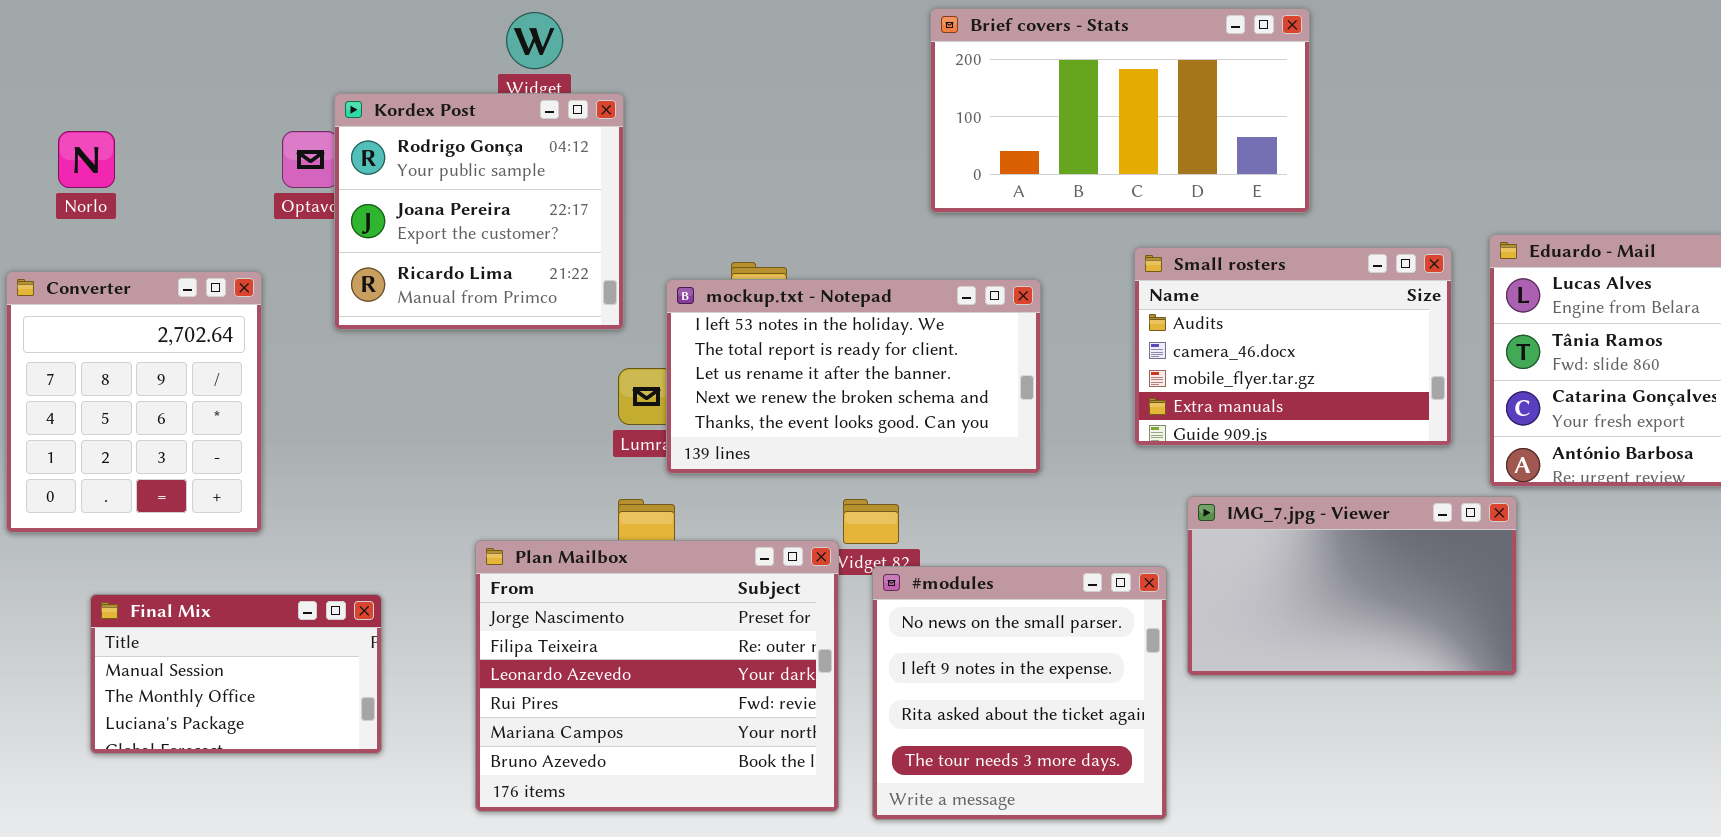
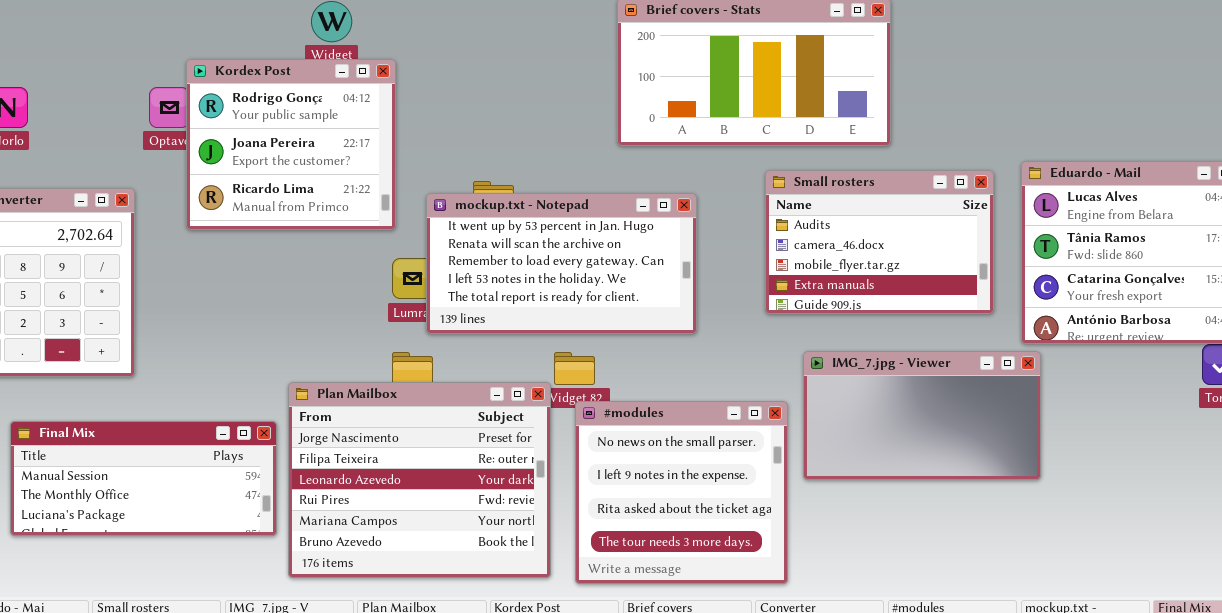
mockup.txt - Notepad: [666,279,1041,474] -> [426,193,697,334], scrolled up 3 rows
Final Mix: [90,594,382,754] -> [10,421,277,536], resized

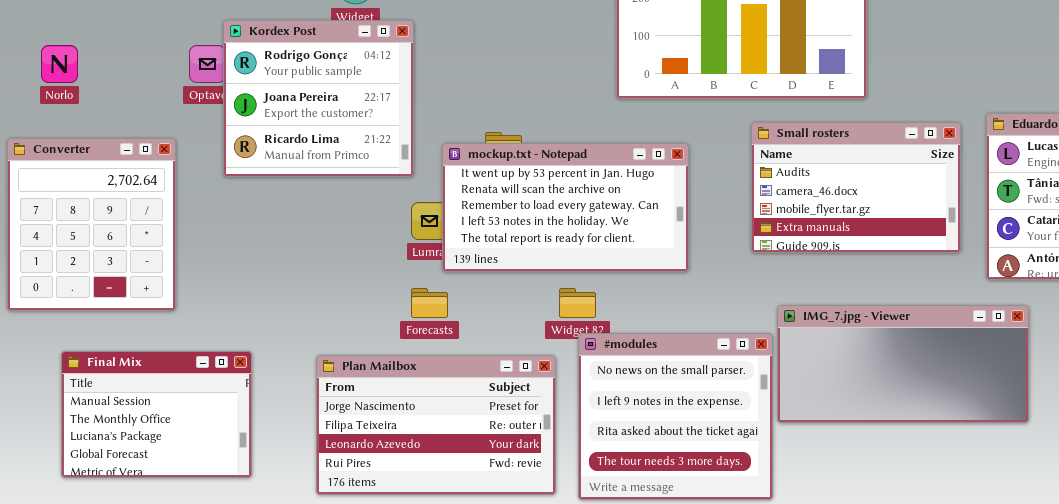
IMG_7.jpg - Viewer: [803,351,1041,480] -> [777,305,1029,423], moved, resized
Plan Mailbox: [288,382,551,578] -> [316,355,556,495], resized
Final Mix: [10,421,277,536] -> [61,351,252,478], resized

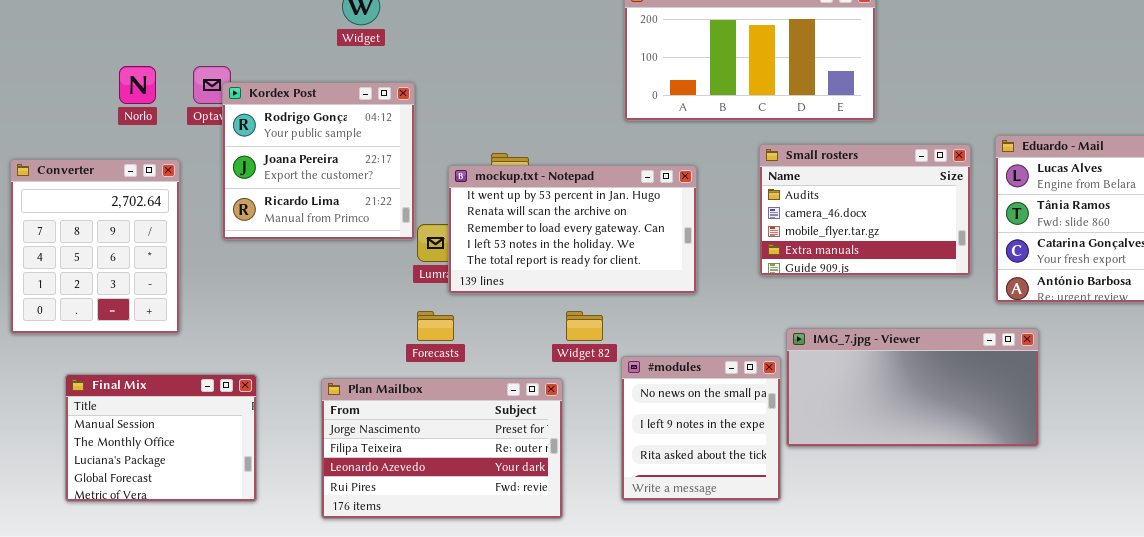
Kordex Post: [223,20,414,177] -> [222,82,415,240], moved
Norlo: [41,45,78,83] -> [119,66,156,104], moved
#modules: [578,333,773,500] -> [621,356,781,501], resized

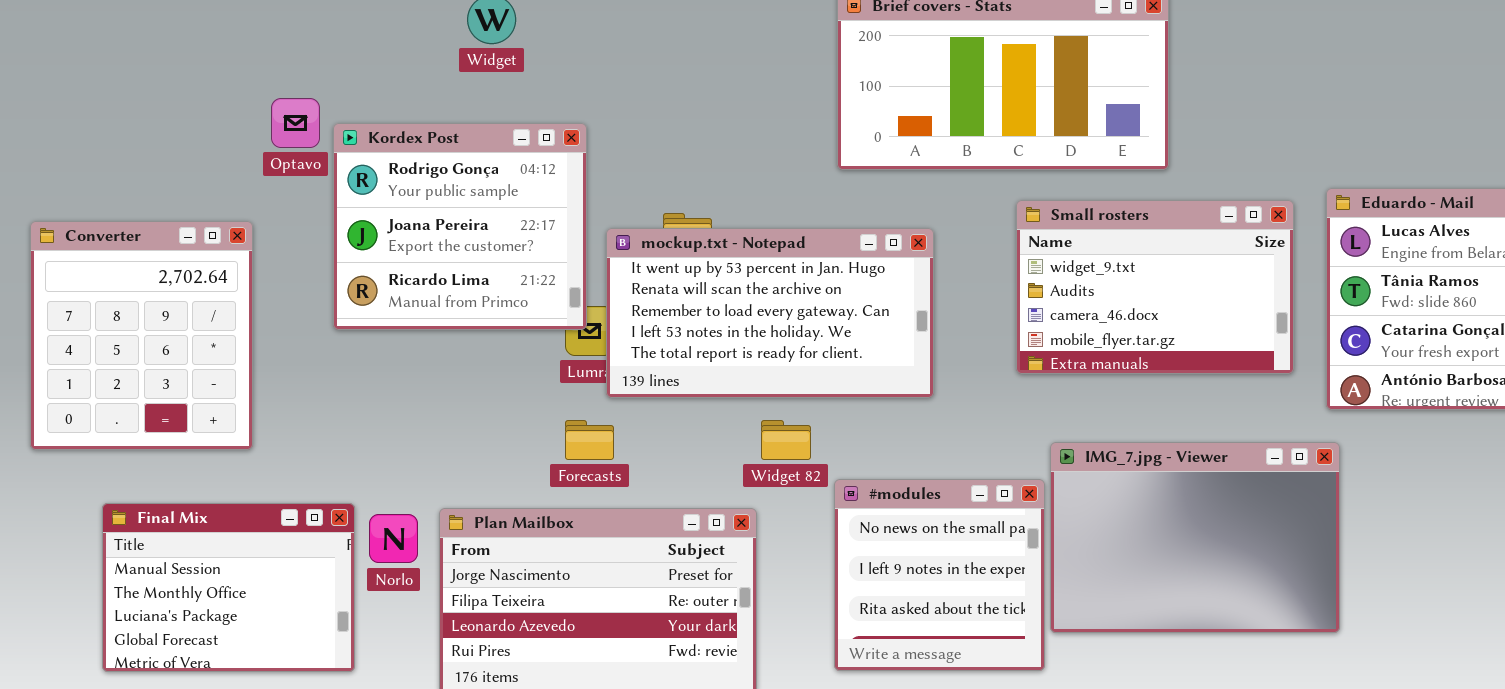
Norlo: [119,66,156,104] -> [369,514,418,563], moved
Kordex Post: [222,82,415,240] -> [333,123,587,330], moved
Small rosters: [759,144,971,276] -> [1016,200,1294,374], scrolled up 1 row
IMG_7.jpg - Viewer: [786,328,1039,447] -> [1050,442,1340,633], resized

